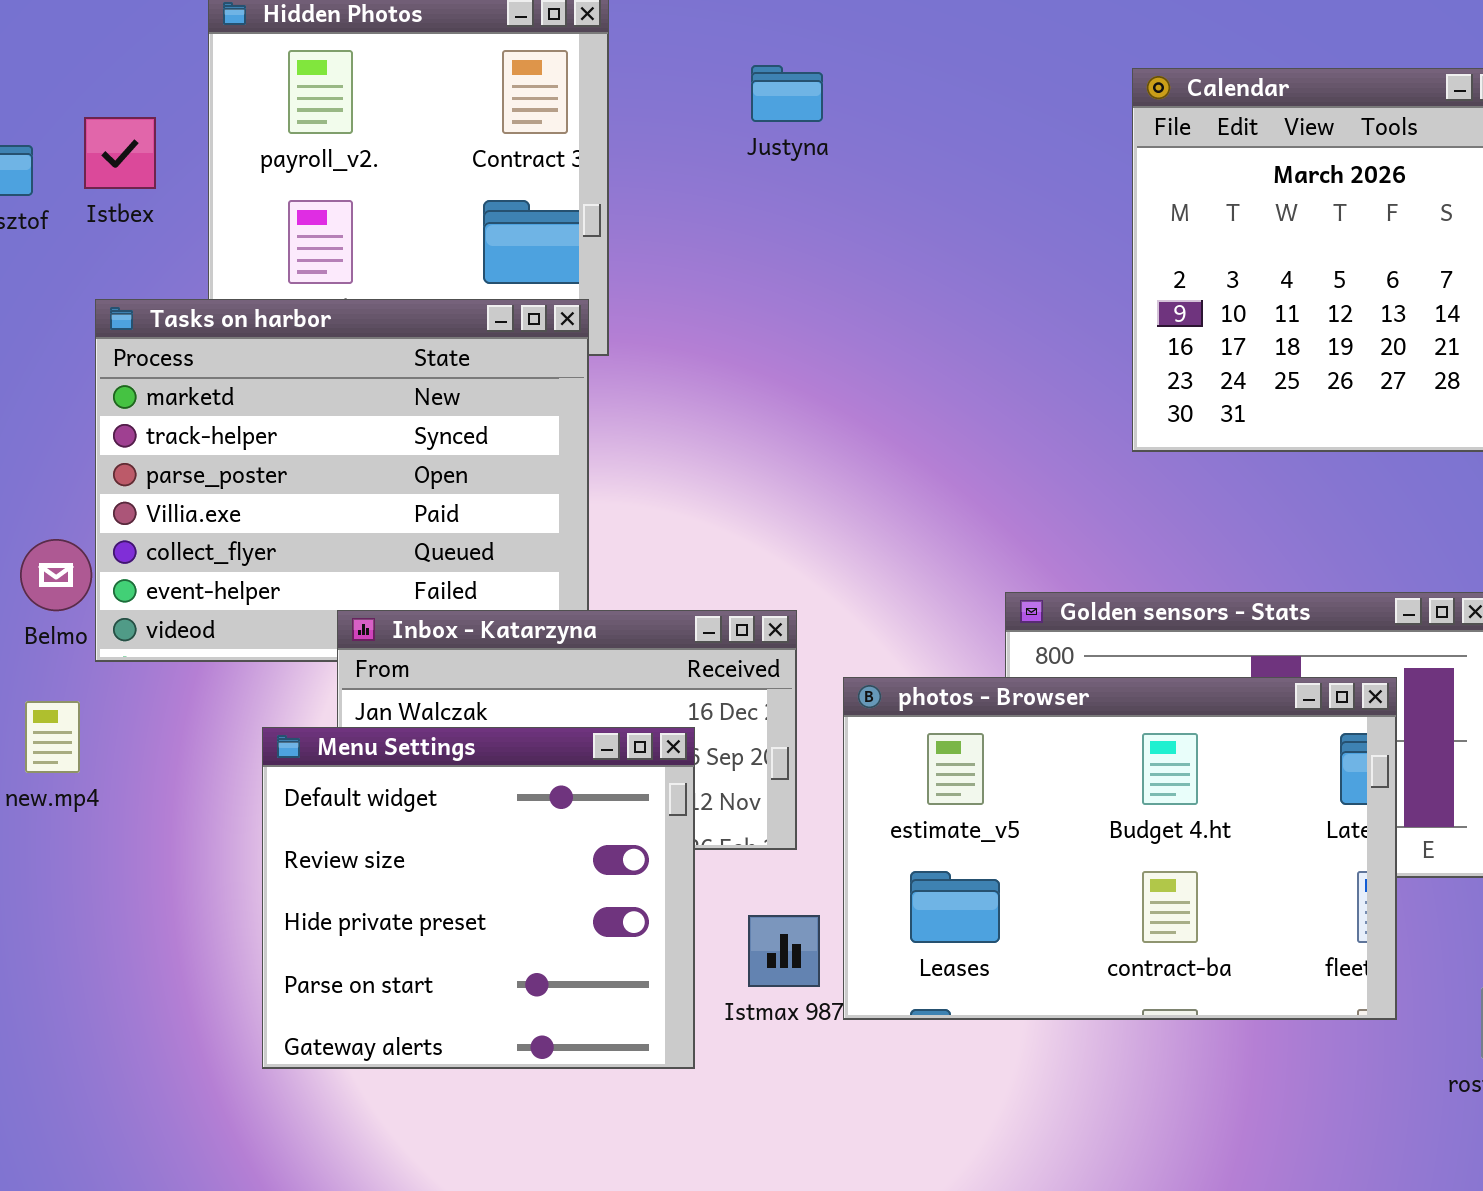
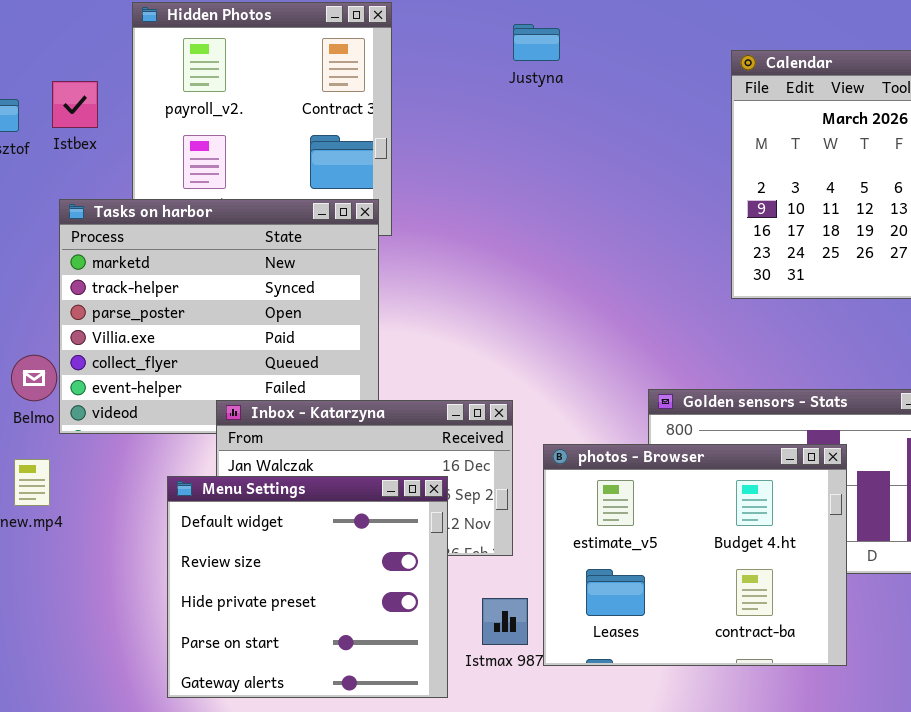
Justyna: [751,65,823,122] -> [513,24,560,61], moved
photos - Browser: [843,677,1397,1020] -> [543,444,847,666], resized

